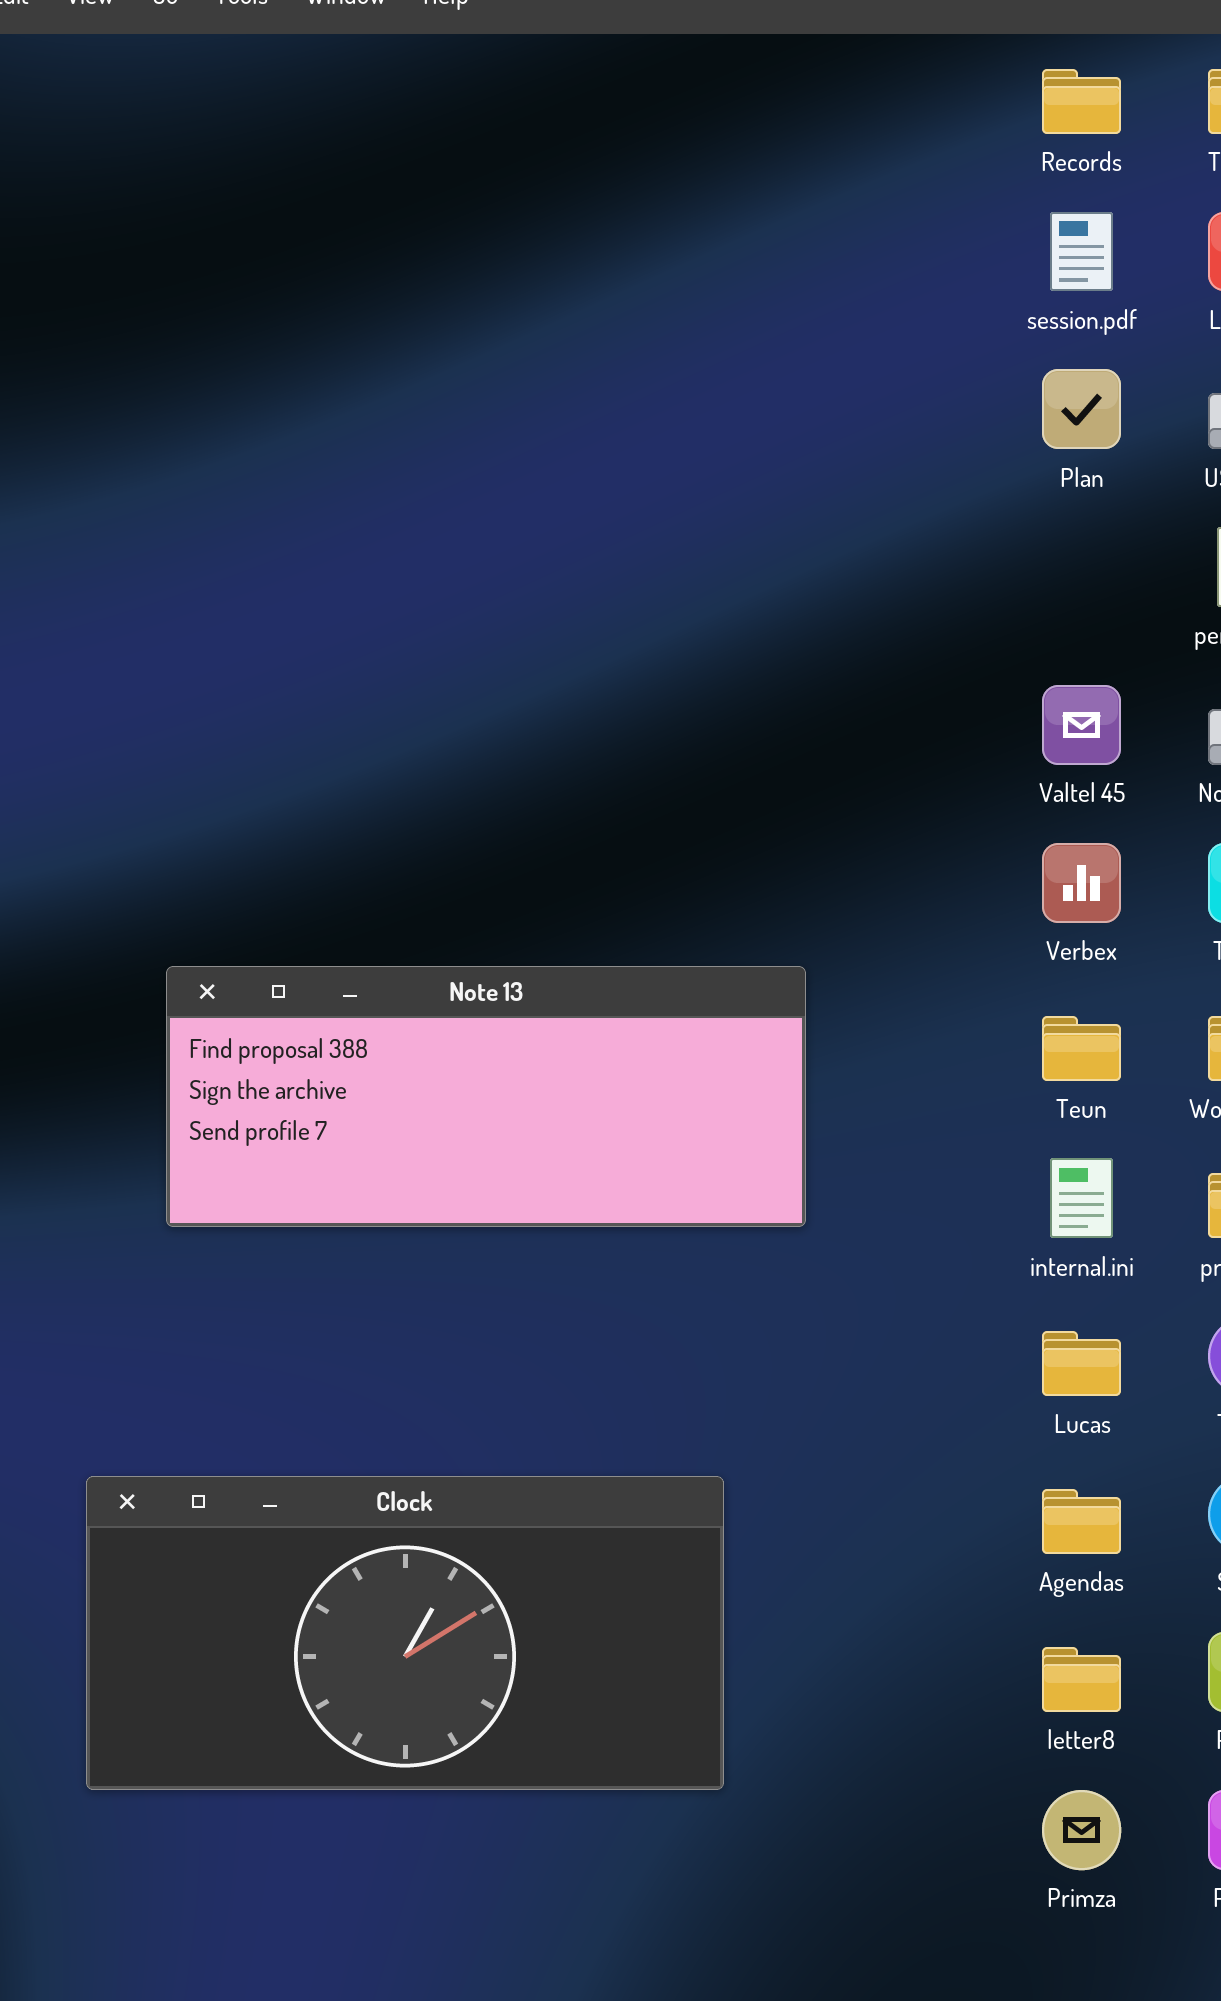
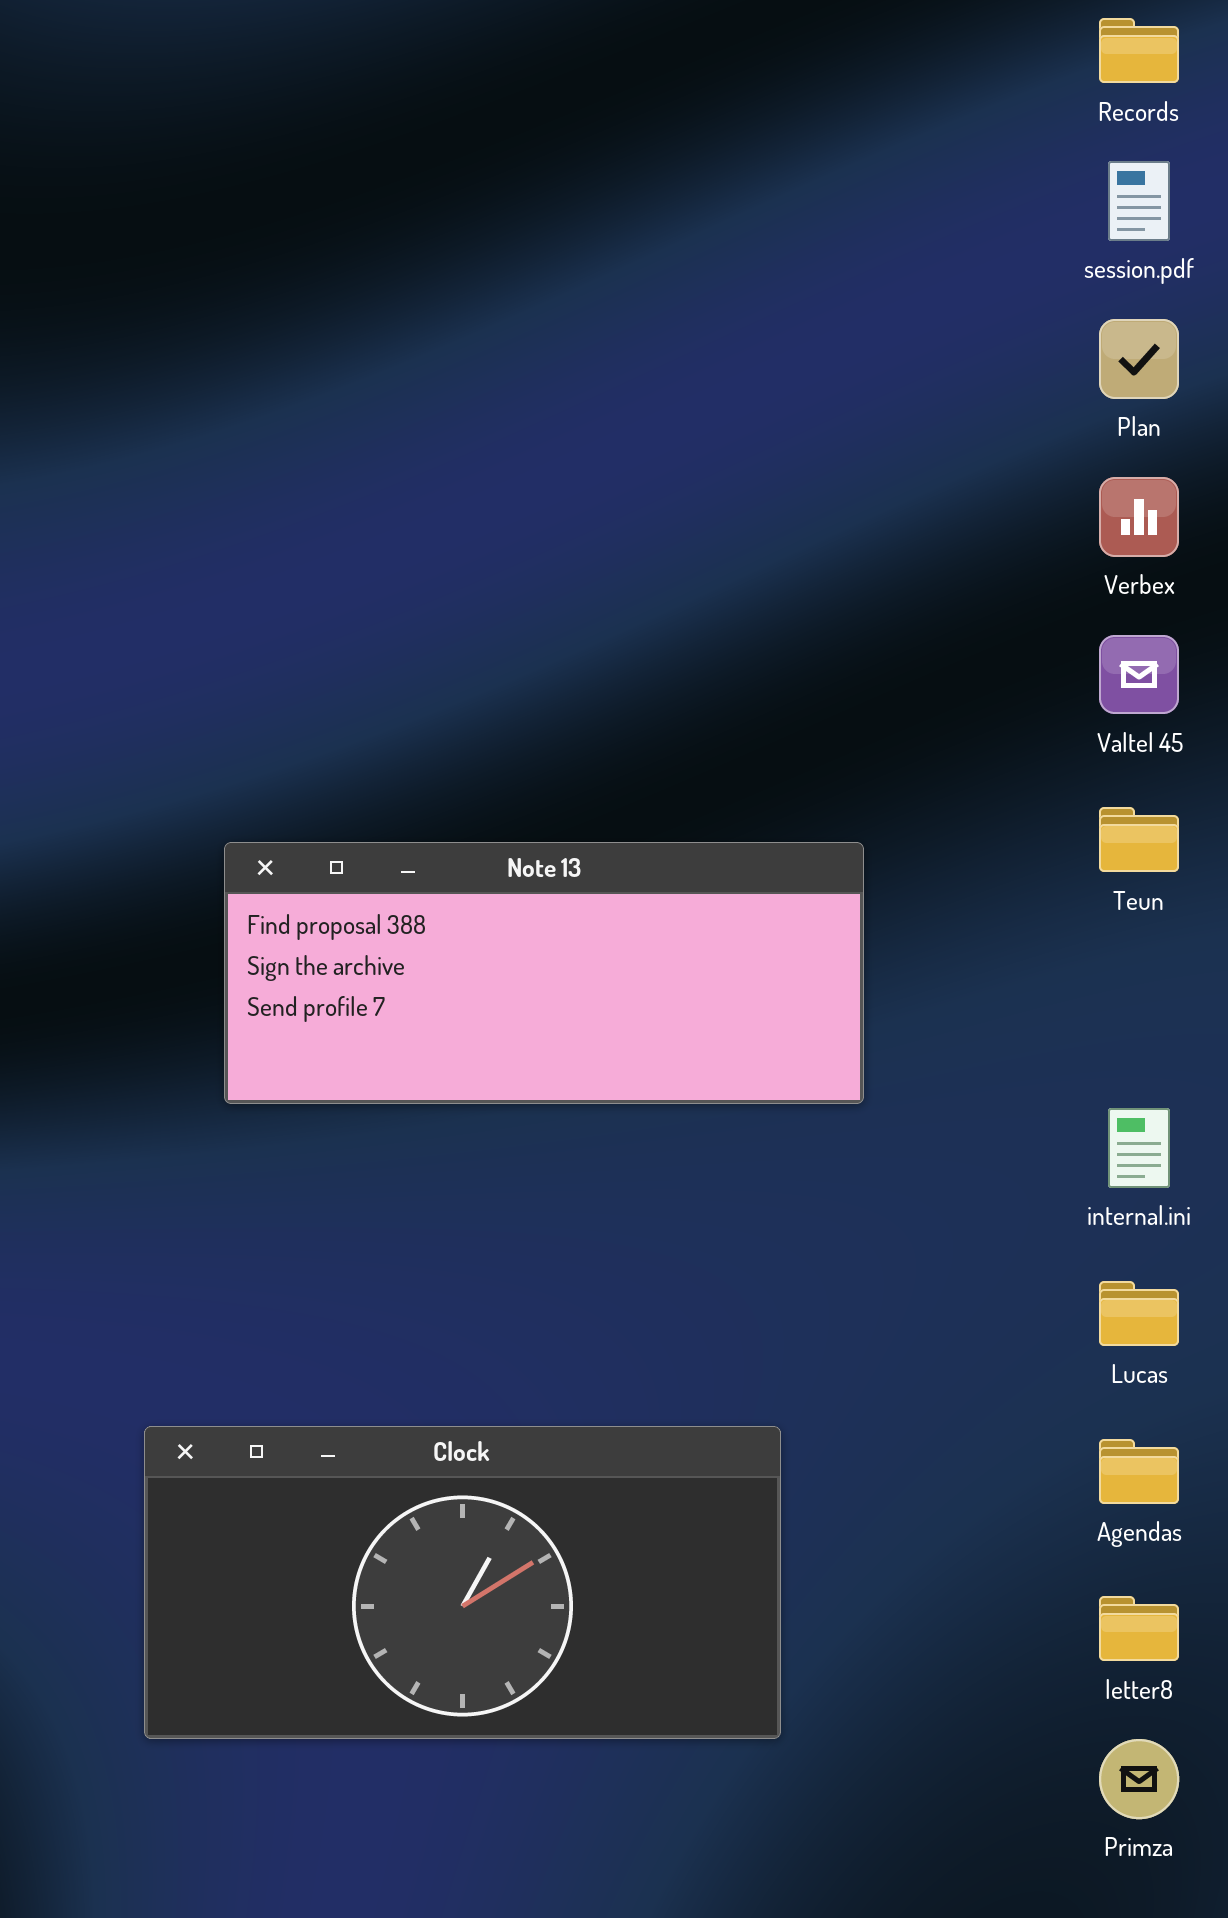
Verbex: [1042,843,1121,923] -> [1099,477,1179,557], moved
Note 13: [166,966,806,1227] -> [224,842,864,1104], moved
Teun: [1042,1016,1121,1081] -> [1099,807,1179,872], moved

